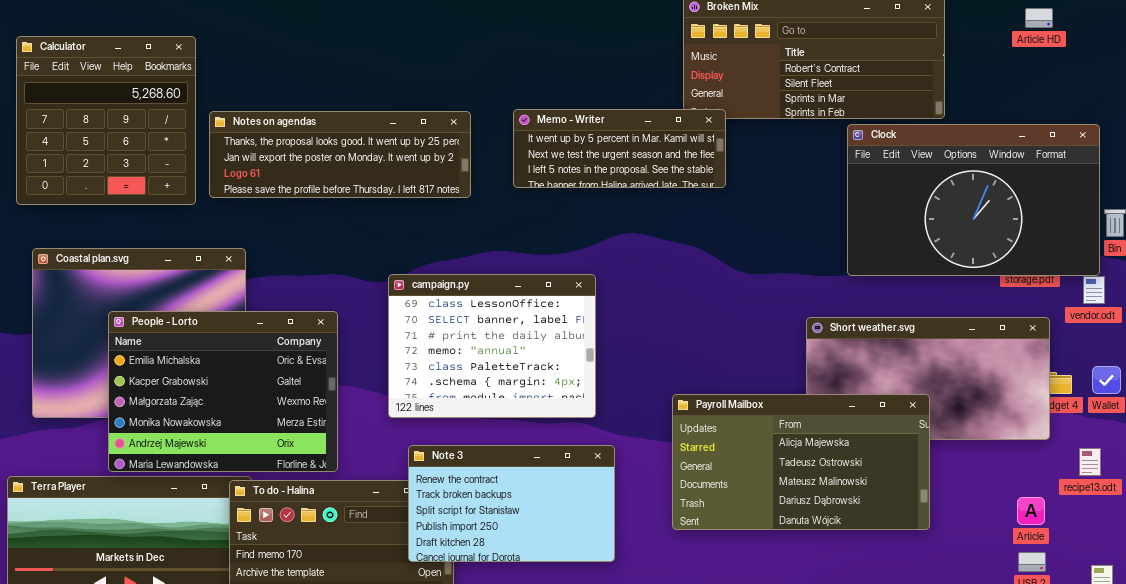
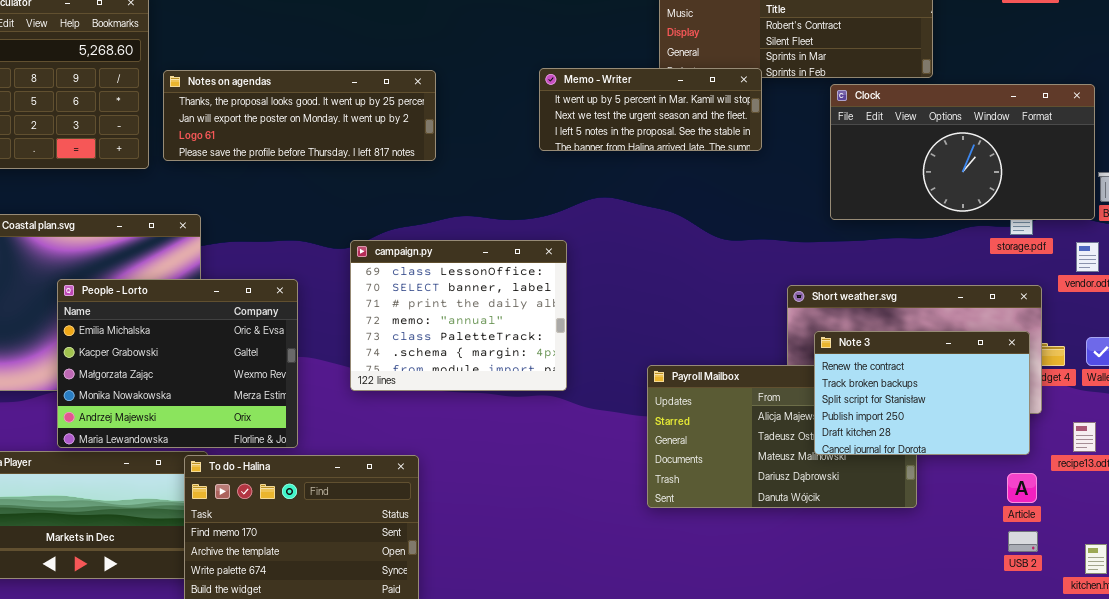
Memo - Writer: [513,109,726,188] -> [539,68,762,151], moved
Clock: [847,124,1100,276] -> [830,84,1095,220], resized
Note 3: [408,445,615,562] -> [814,331,1030,455], moved

